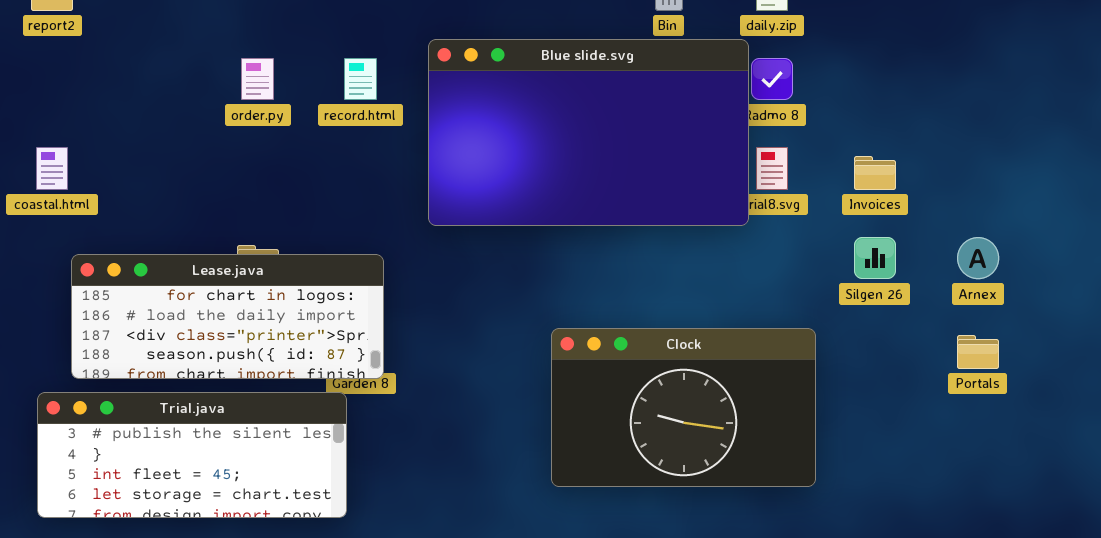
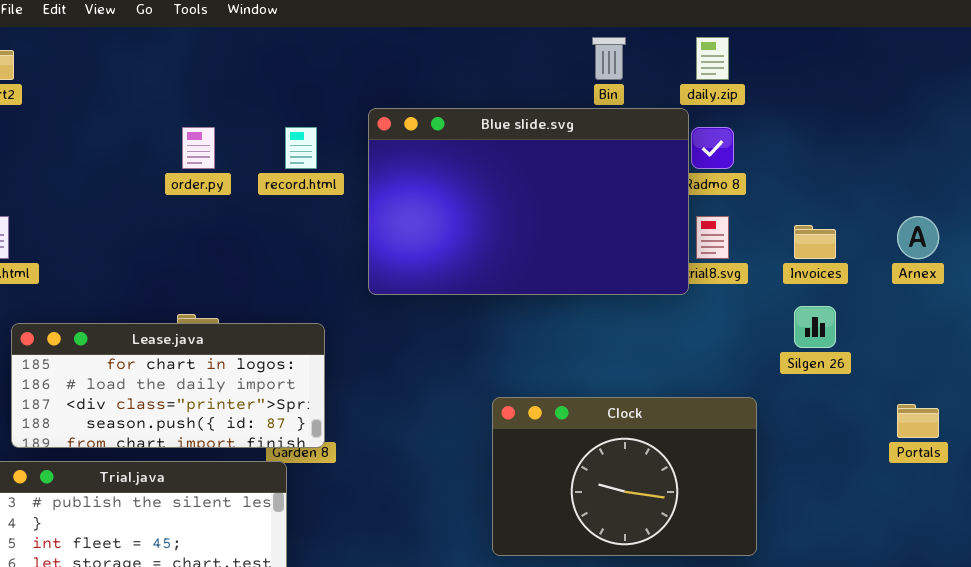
Arnex: [957,237,999,279] -> [897,216,939,259], moved

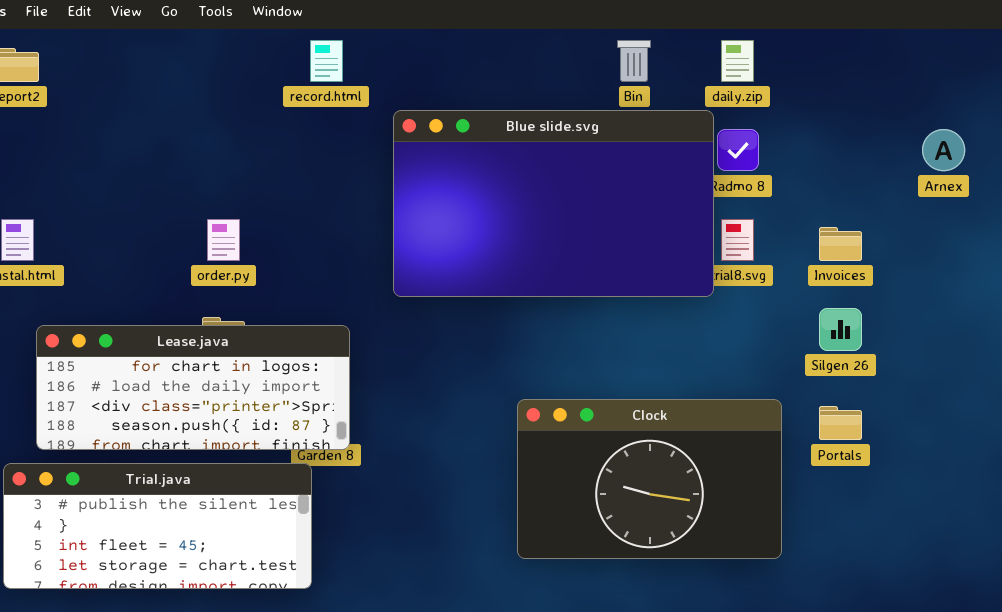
order.py: [182,127,215,169] -> [207,219,240,261], moved
record.html: [285,127,317,169] -> [310,40,343,82], moved
Arnex: [897,216,939,259] -> [922,129,965,171], moved
Portals: [897,404,939,438] -> [819,406,862,440], moved

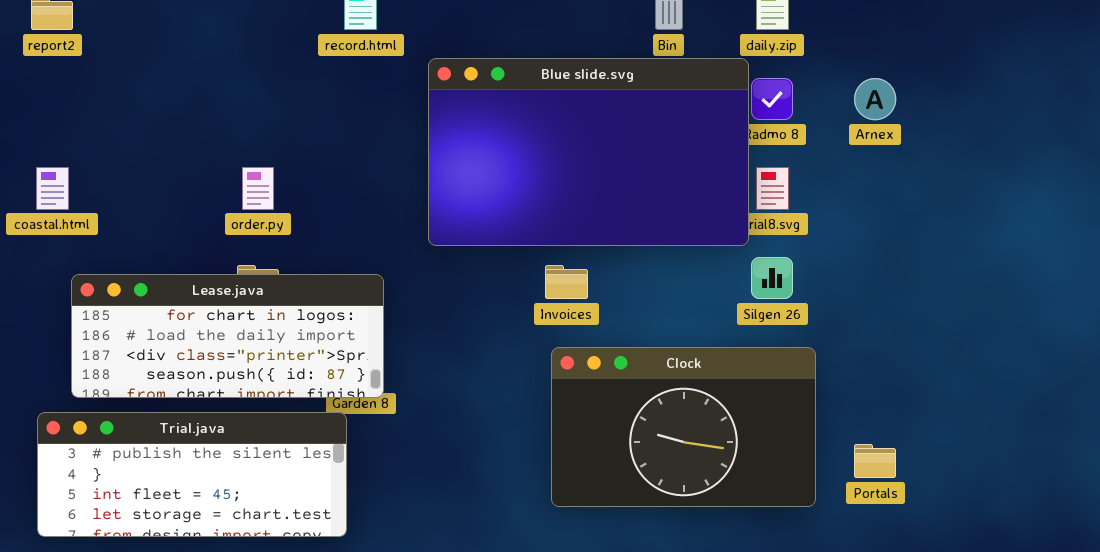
Arnex: [922,129,965,171] -> [854,78,896,120], moved
Invoices: [819,227,862,261] -> [545,265,588,299], moved
Silgen 26: [819,308,862,351] -> [751,257,793,299], moved
Portals: [819,406,862,440] -> [854,444,896,478], moved

